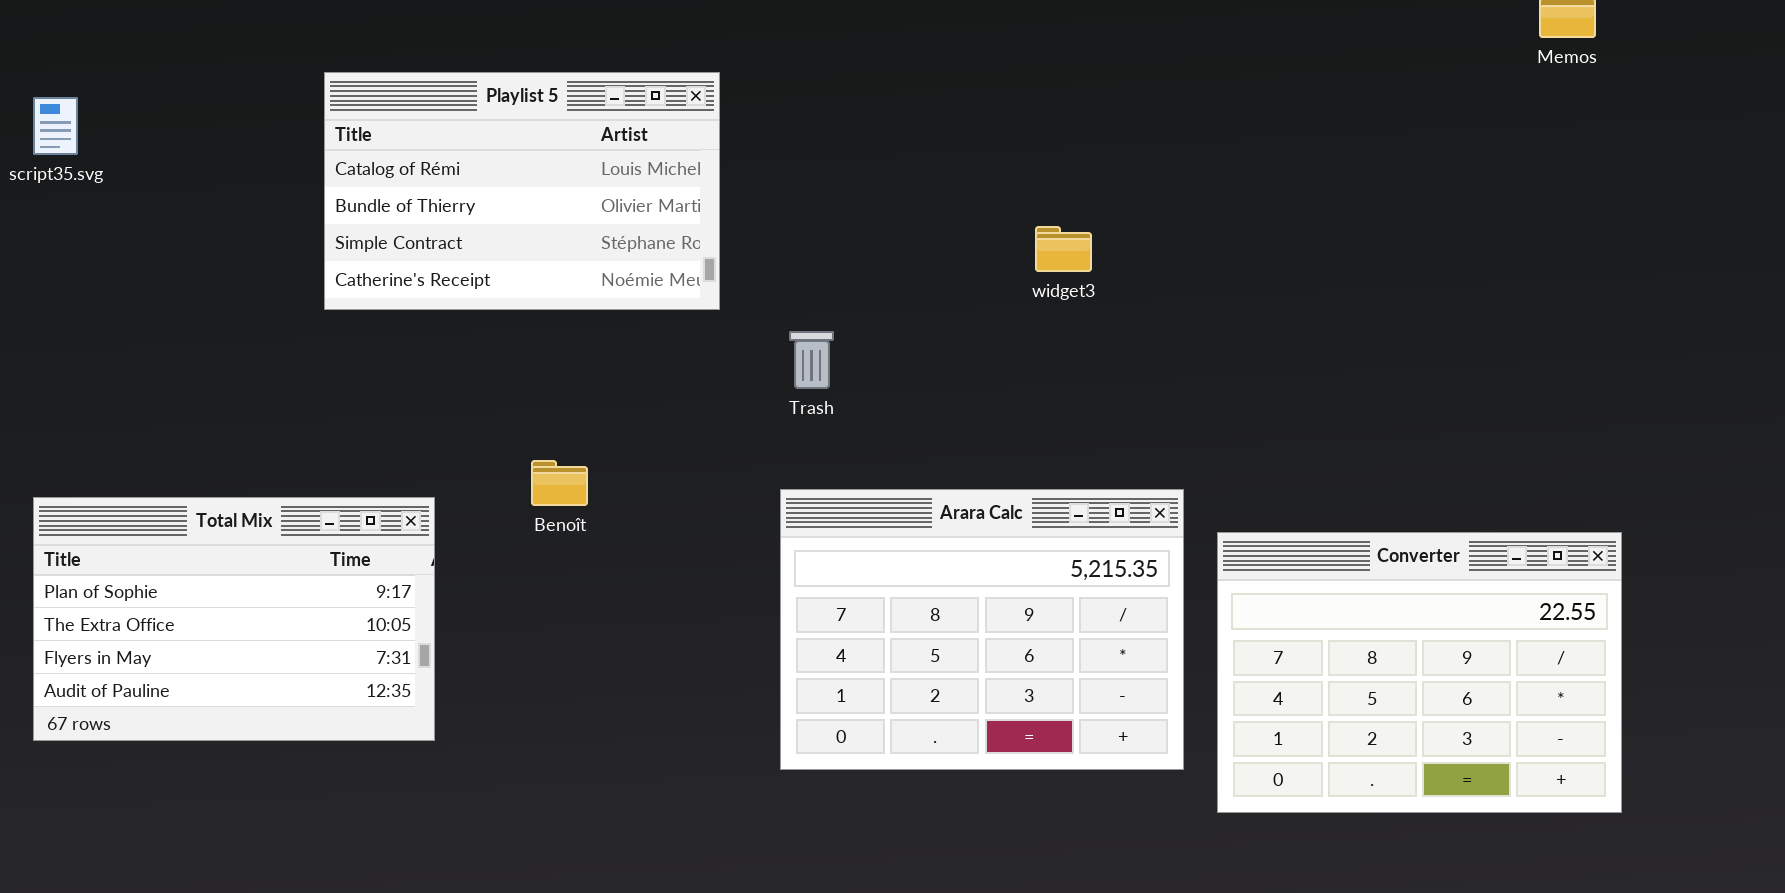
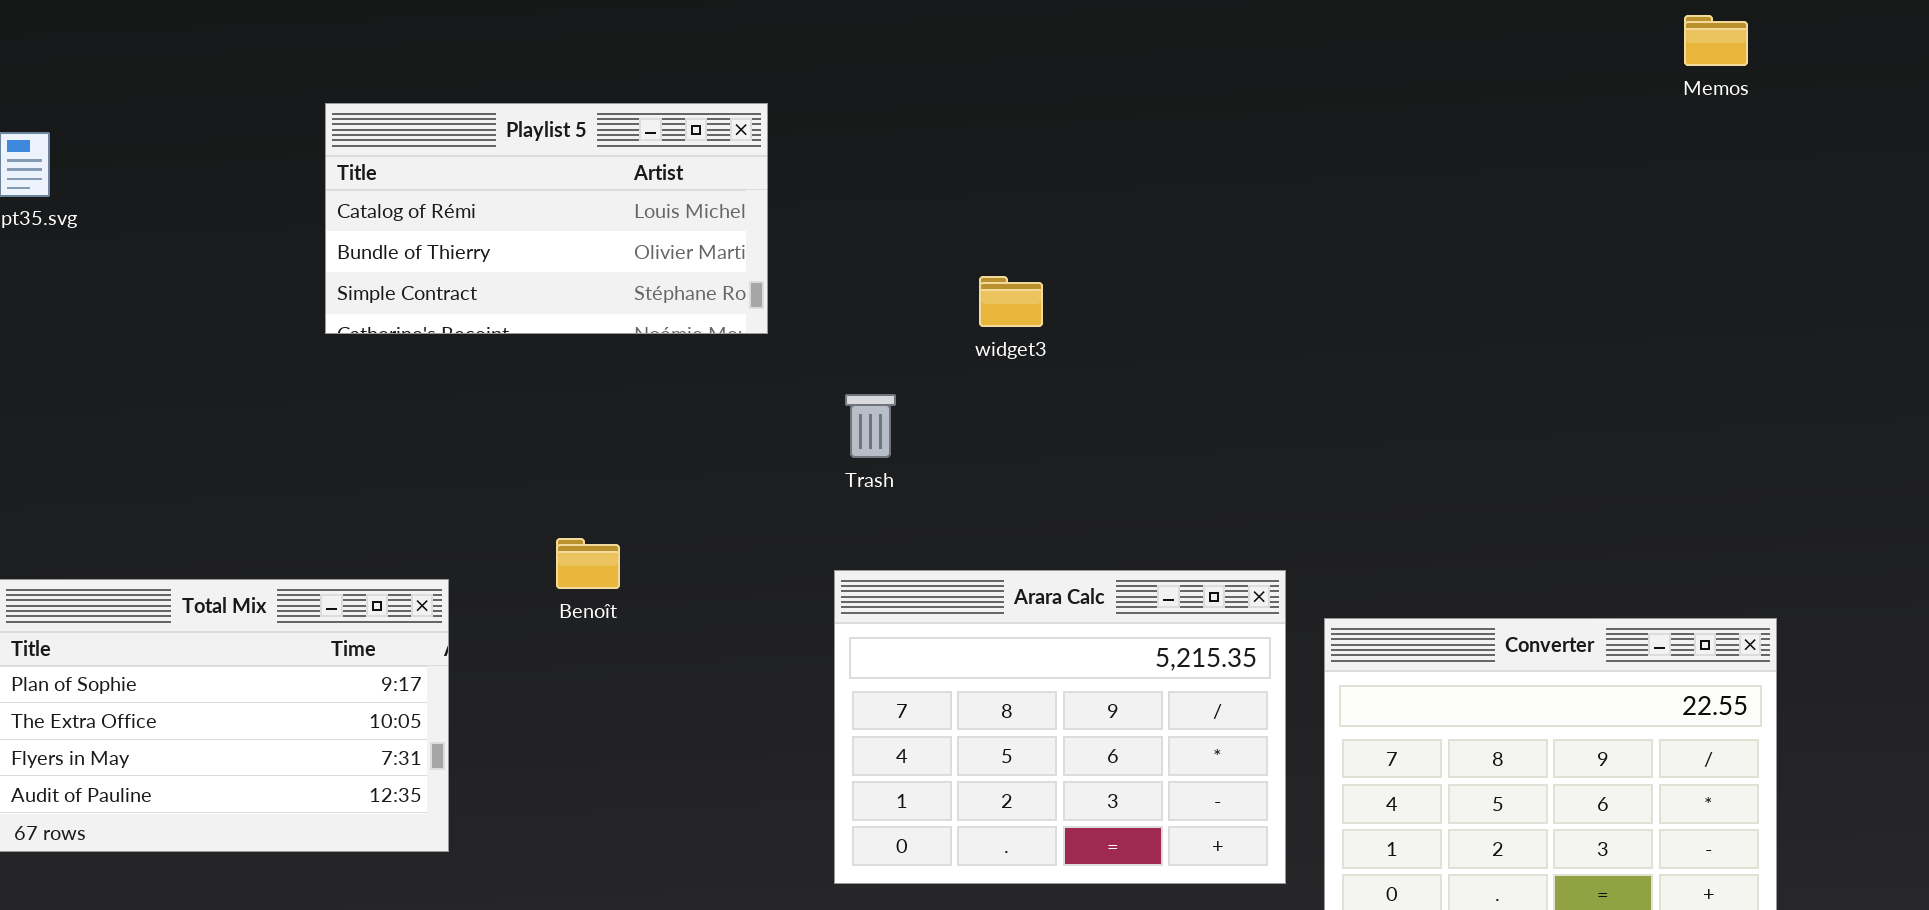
Playlist 5: [324,72,720,310] -> [325,103,768,334], resized
widget3: [1035,226,1092,272] -> [979,276,1043,327], moved

